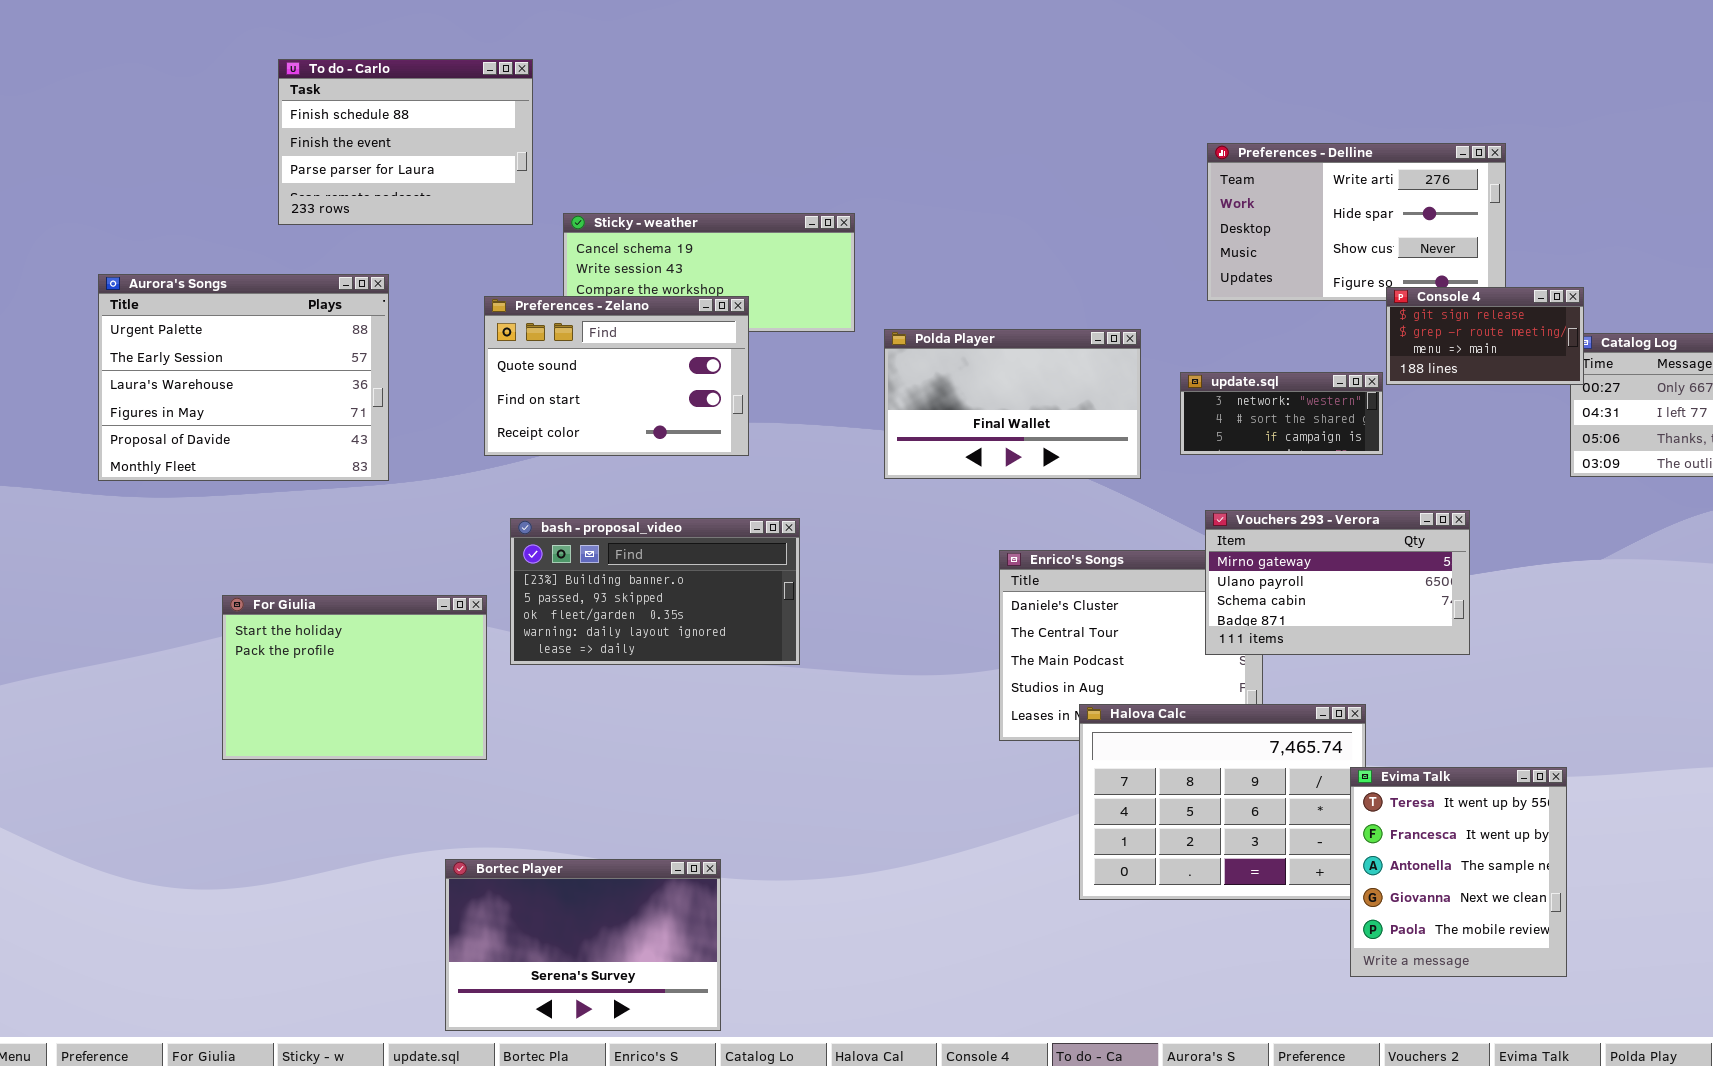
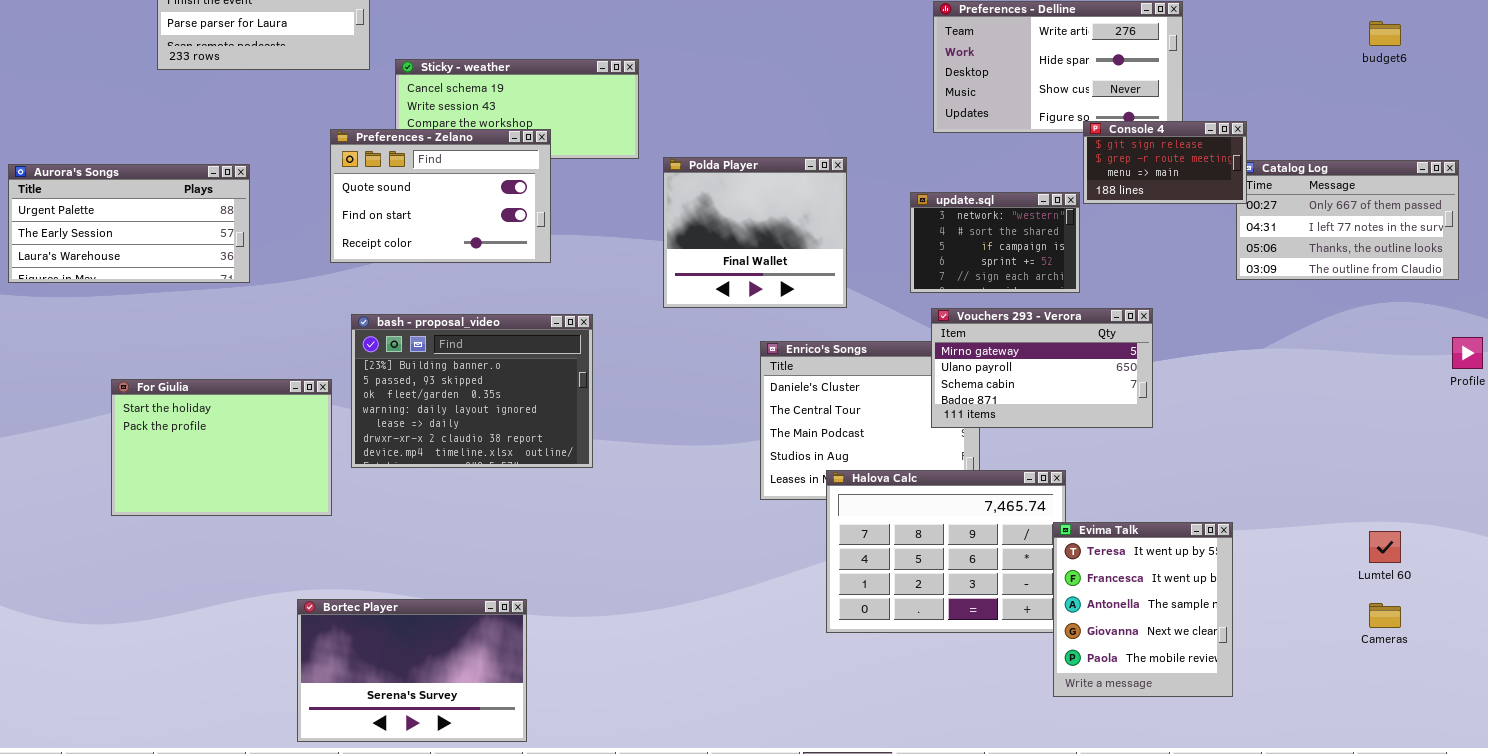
Aurora's Songs: [98,274,389,481] -> [8,164,250,283], resized
Polda Player: [884,329,1141,479] -> [663,157,847,308], resized
update.sql: [1180,372,1383,455] -> [910,192,1080,293], resized
bash - proposal_video: [510,518,800,665] -> [351,314,593,468], resized

